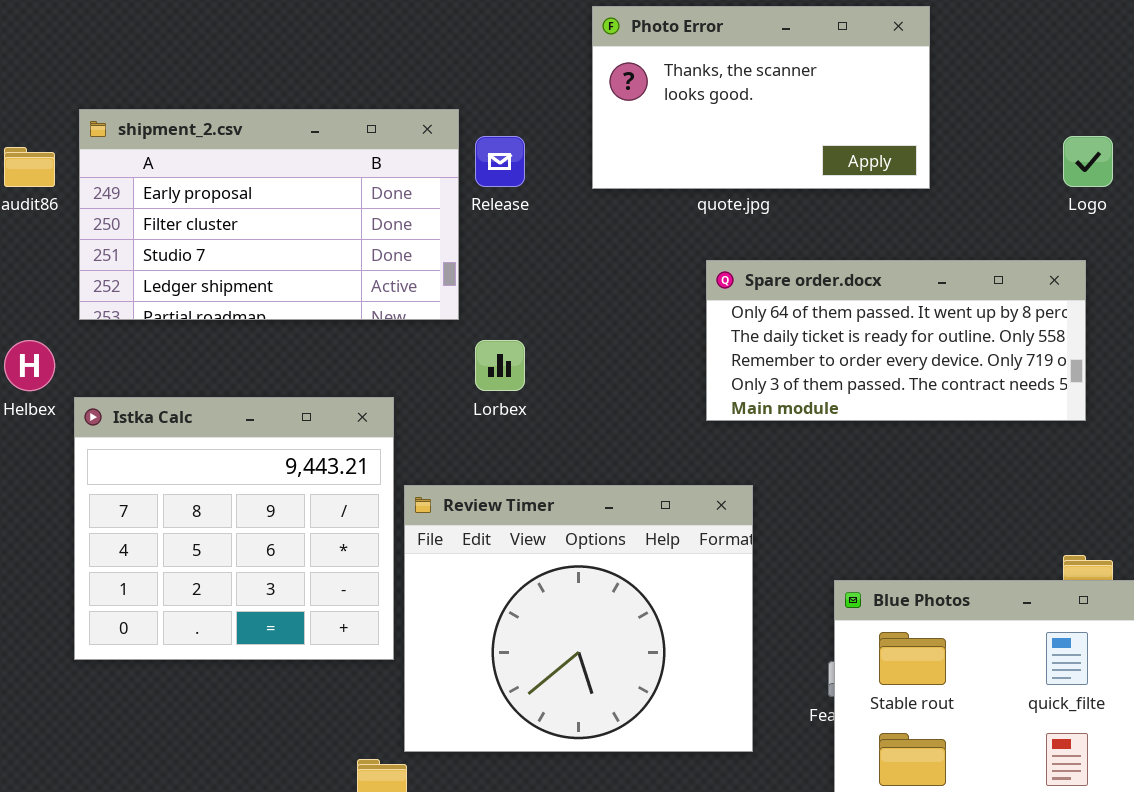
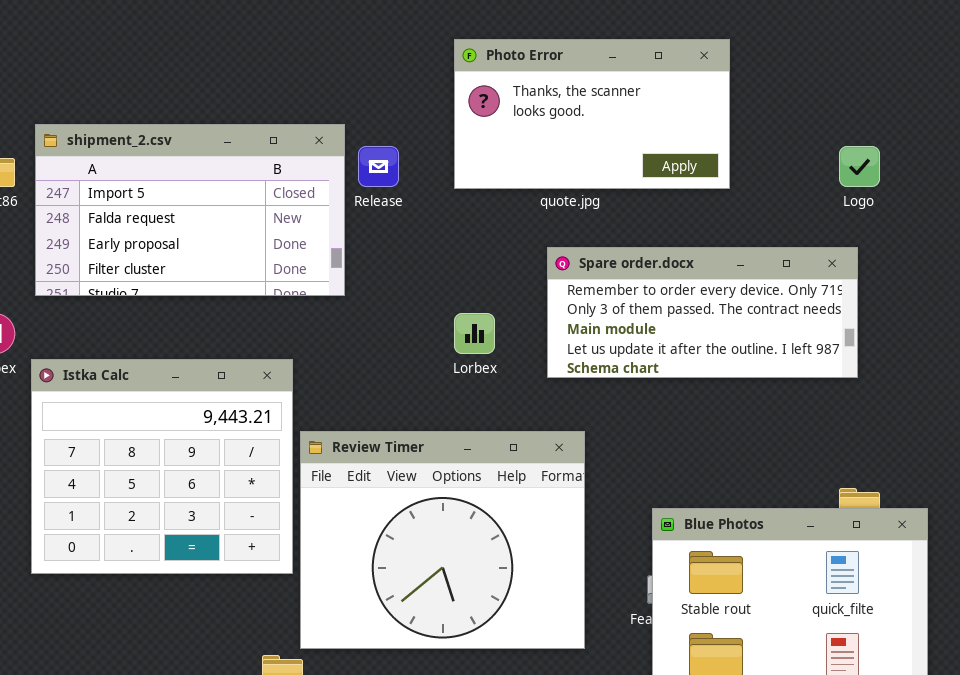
shipment_2.csv: [79,109,459,320] -> [35,124,345,296], scrolled up 2 rows
Spare order.docx: [706,260,1086,421] -> [547,247,858,378], scrolled down 2 rows
Lorbex: [475,340,525,391] -> [454,313,495,354], moved

